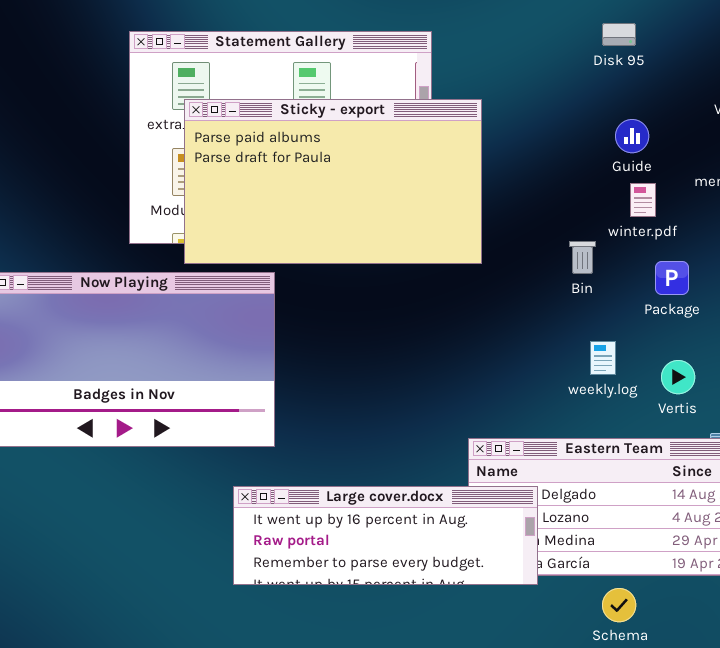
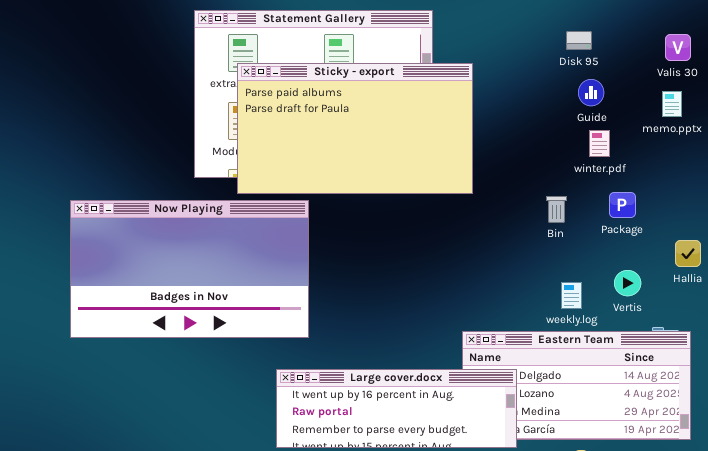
Disk 95: [602,23,636,46] -> [566,31,592,50], moved
Bin: [569,241,596,274] -> [546,196,567,223], moved
weekly.log: [590,341,616,375] -> [561,282,582,309], moved

